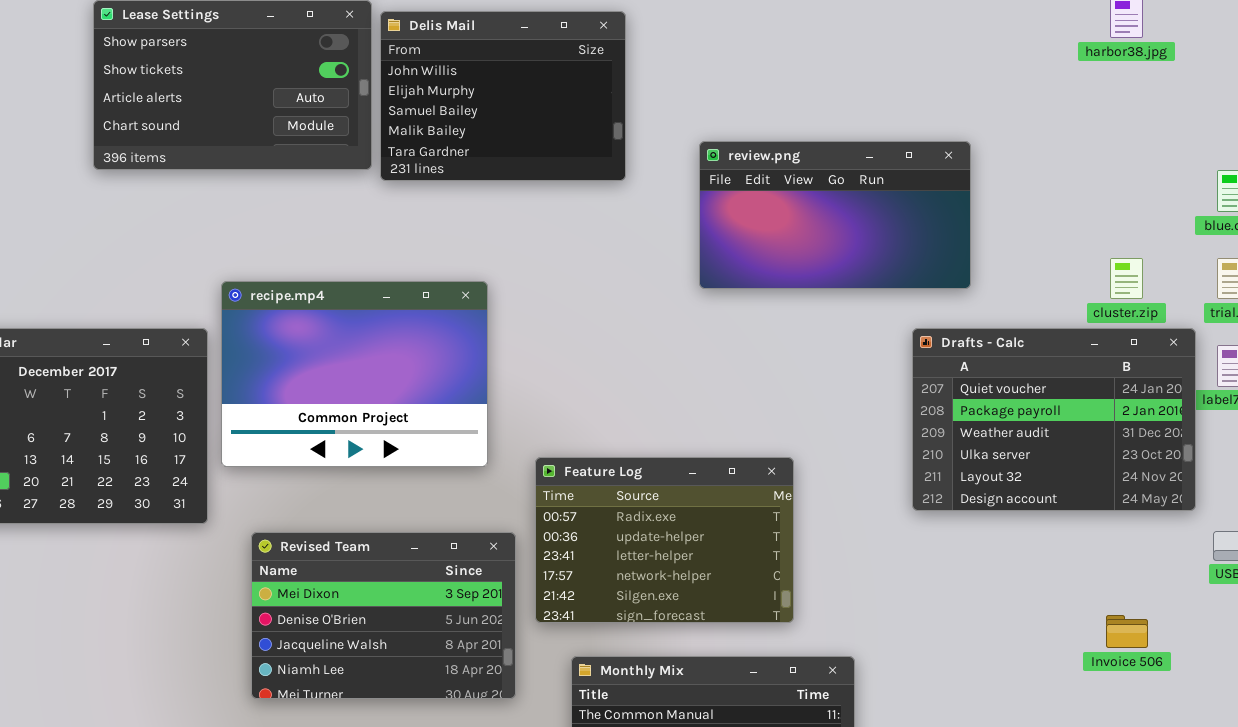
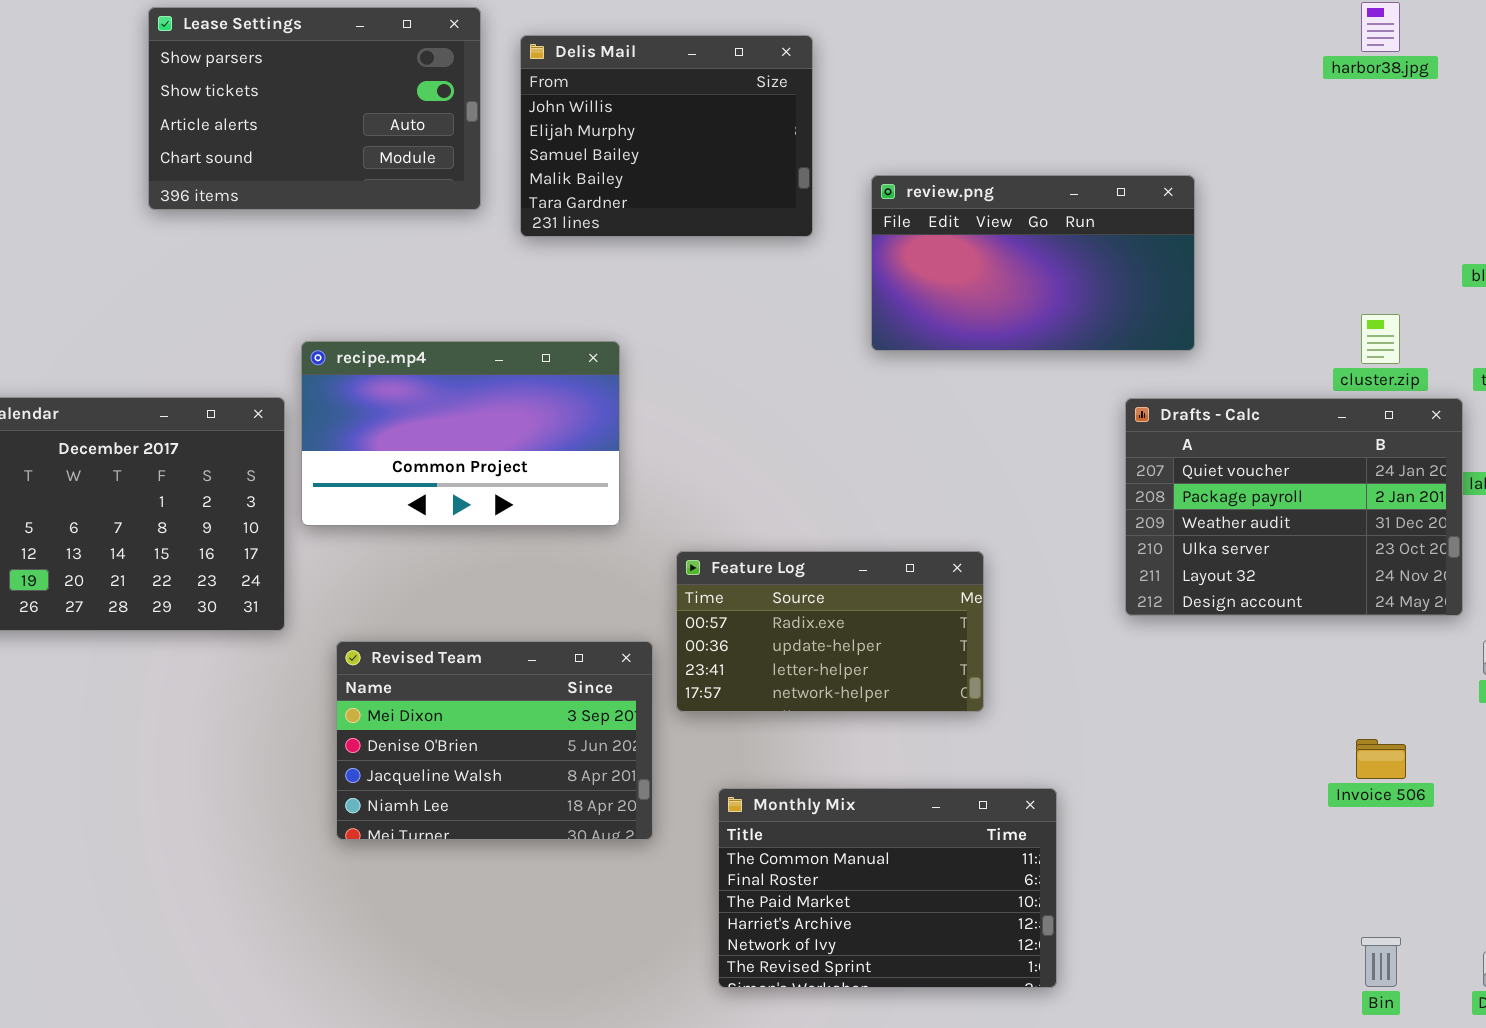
Delis Mail: [380,11,626,181] -> [520,35,813,237], moved
recipe.mp4: [221,281,488,467] -> [301,341,620,526], resized
Feature Log: [535,457,794,623] -> [676,551,984,712], resized

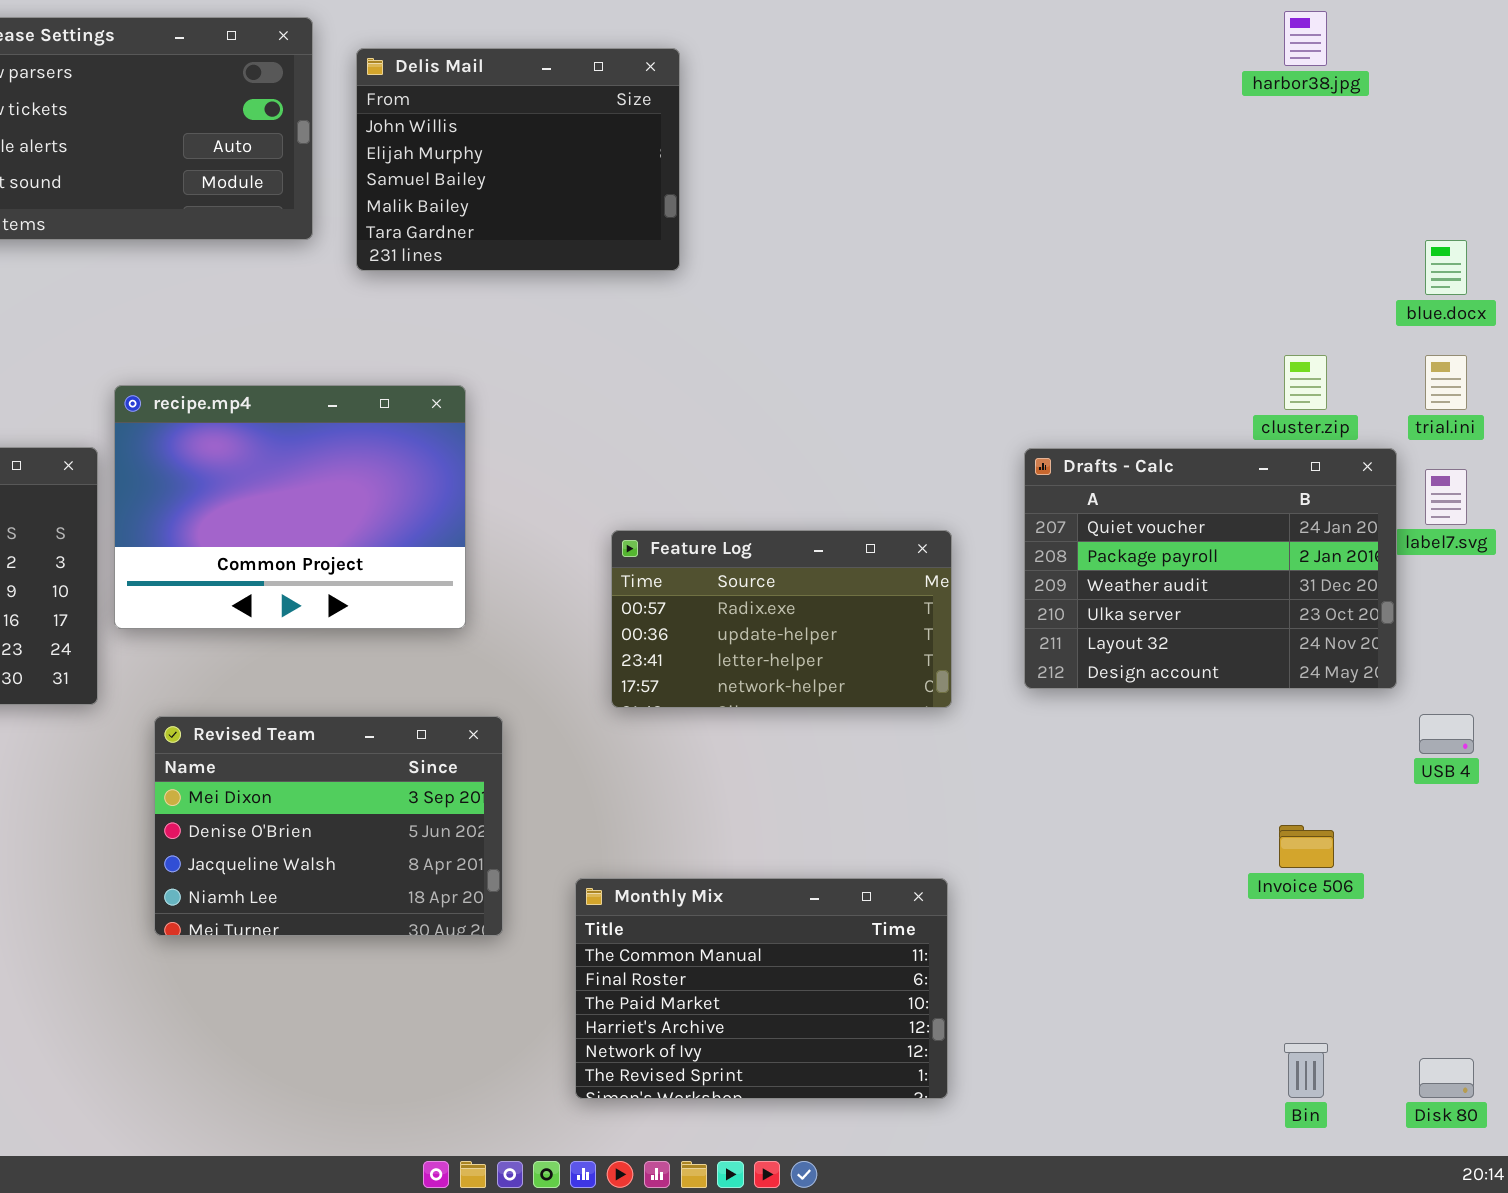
review.png: [871,175,1195,351] -> none, closed
recipe.mp4: [301,341,620,526] -> [114,385,466,629], resized
Feature Log: [676,551,984,712] -> [611,530,952,708], moved

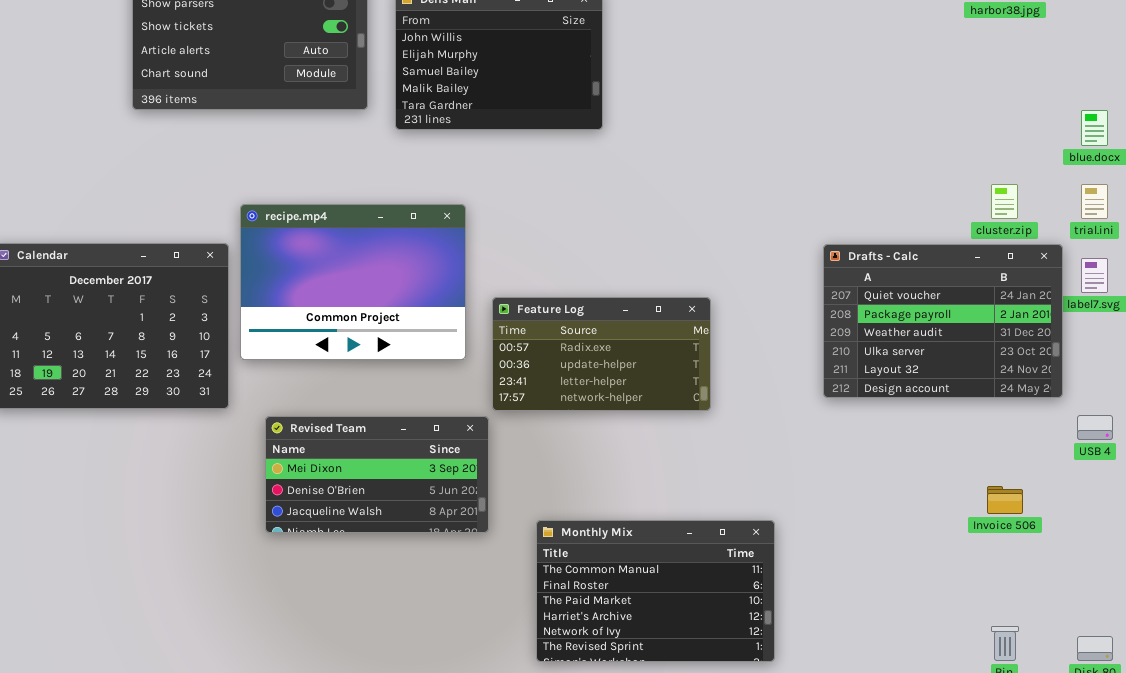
Feature Log: [611,530,952,708] -> [492,297,711,411], moved
Revised Team: [154,716,503,936] -> [265,416,489,533], resized

